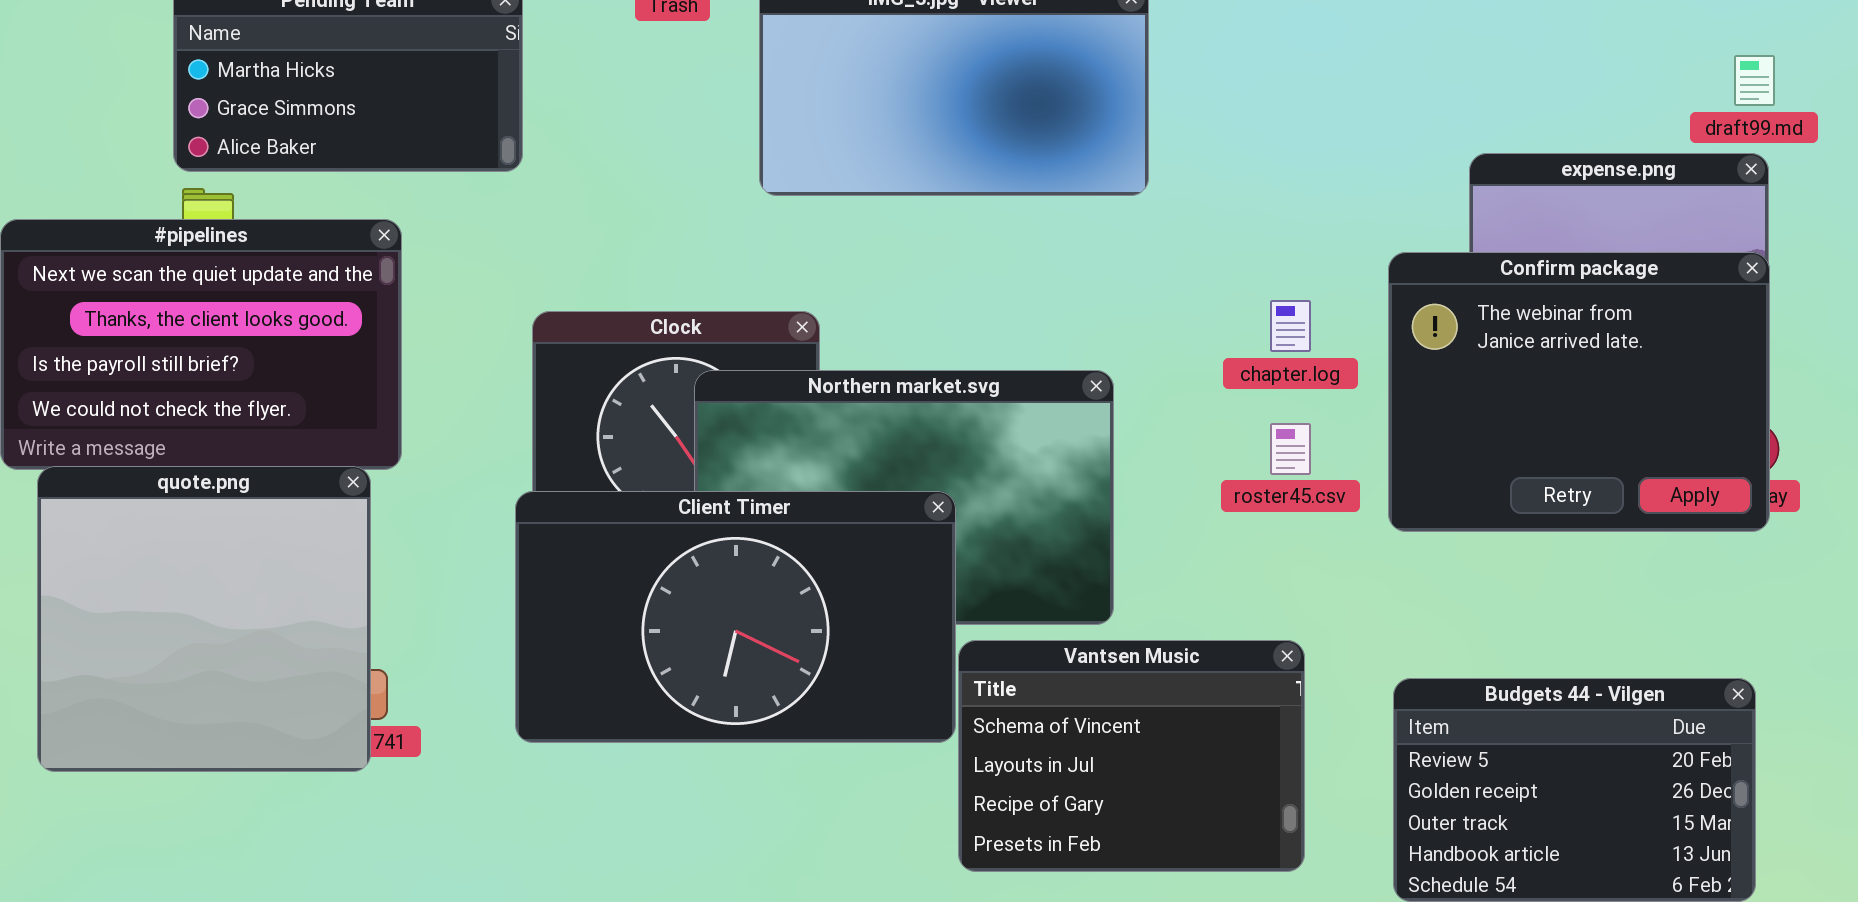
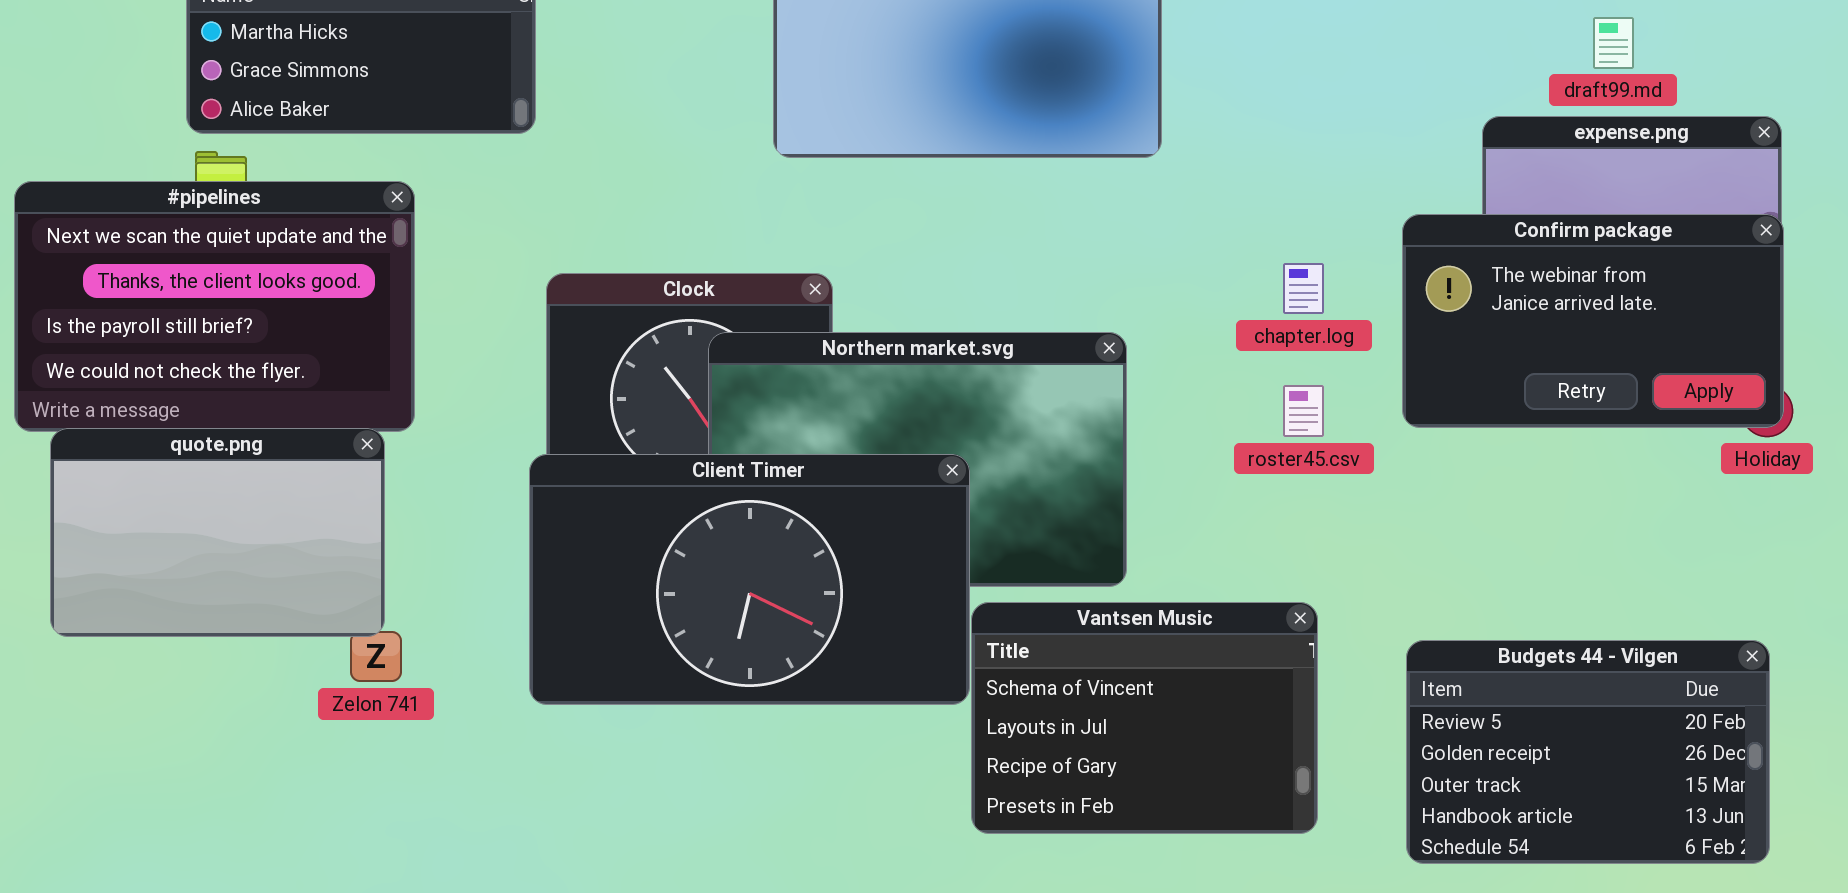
draft99.md: [1734,55,1775,106] -> [1593,17,1634,69], moved
Confirm package: [1388,252,1770,532] -> [1402,214,1784,428], resized
quote.png: [37,466,371,772] -> [50,428,385,637], resized

